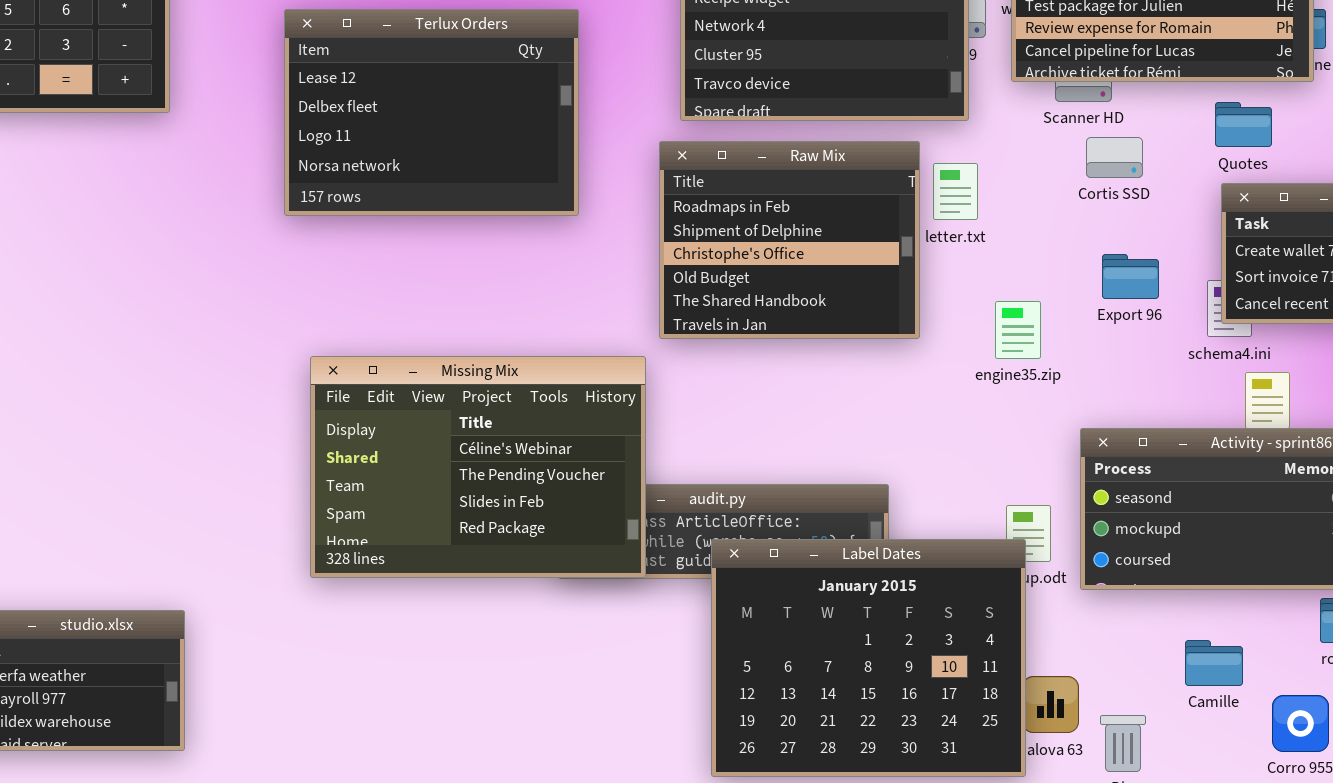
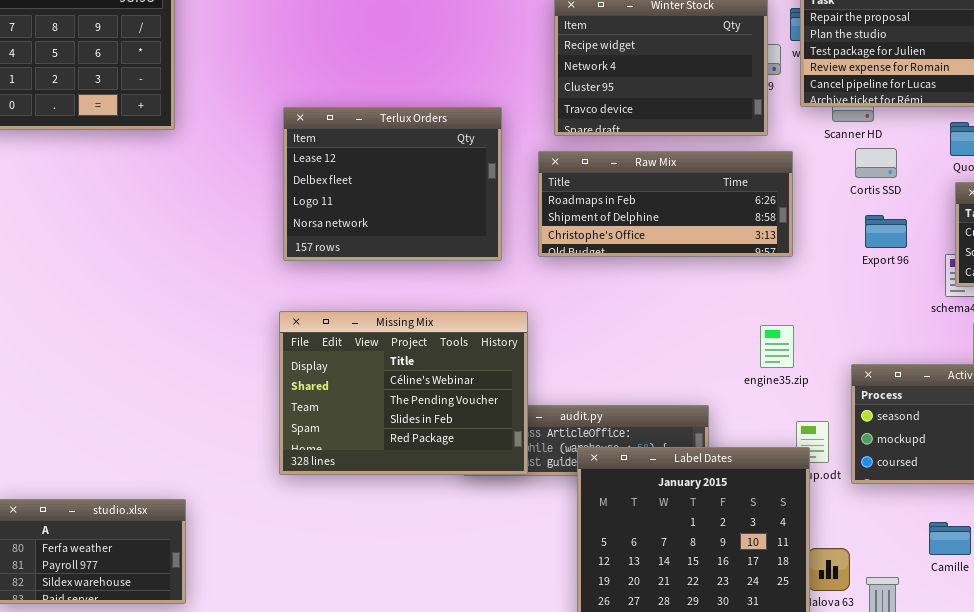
Terlux Orders: [284,9,579,216] -> [283,107,502,261], moved
Raw Mix: [659,141,920,339] -> [538,151,793,257], resized
Export 96: [1102,254,1159,299] -> [865,215,907,248], moved
engine35.zip: [995,301,1041,359] -> [760,325,794,368], moved

